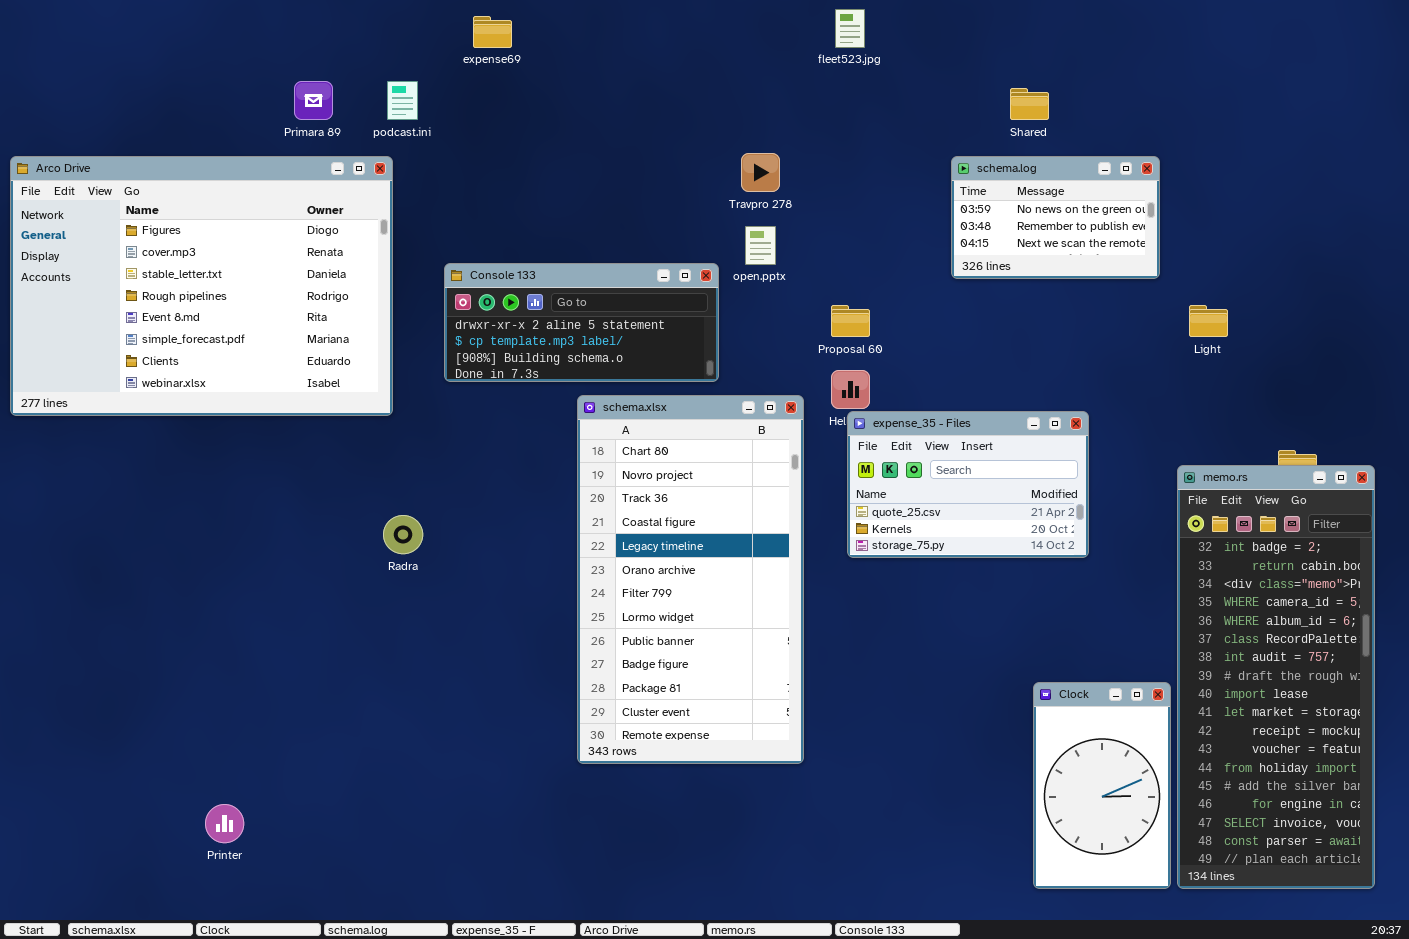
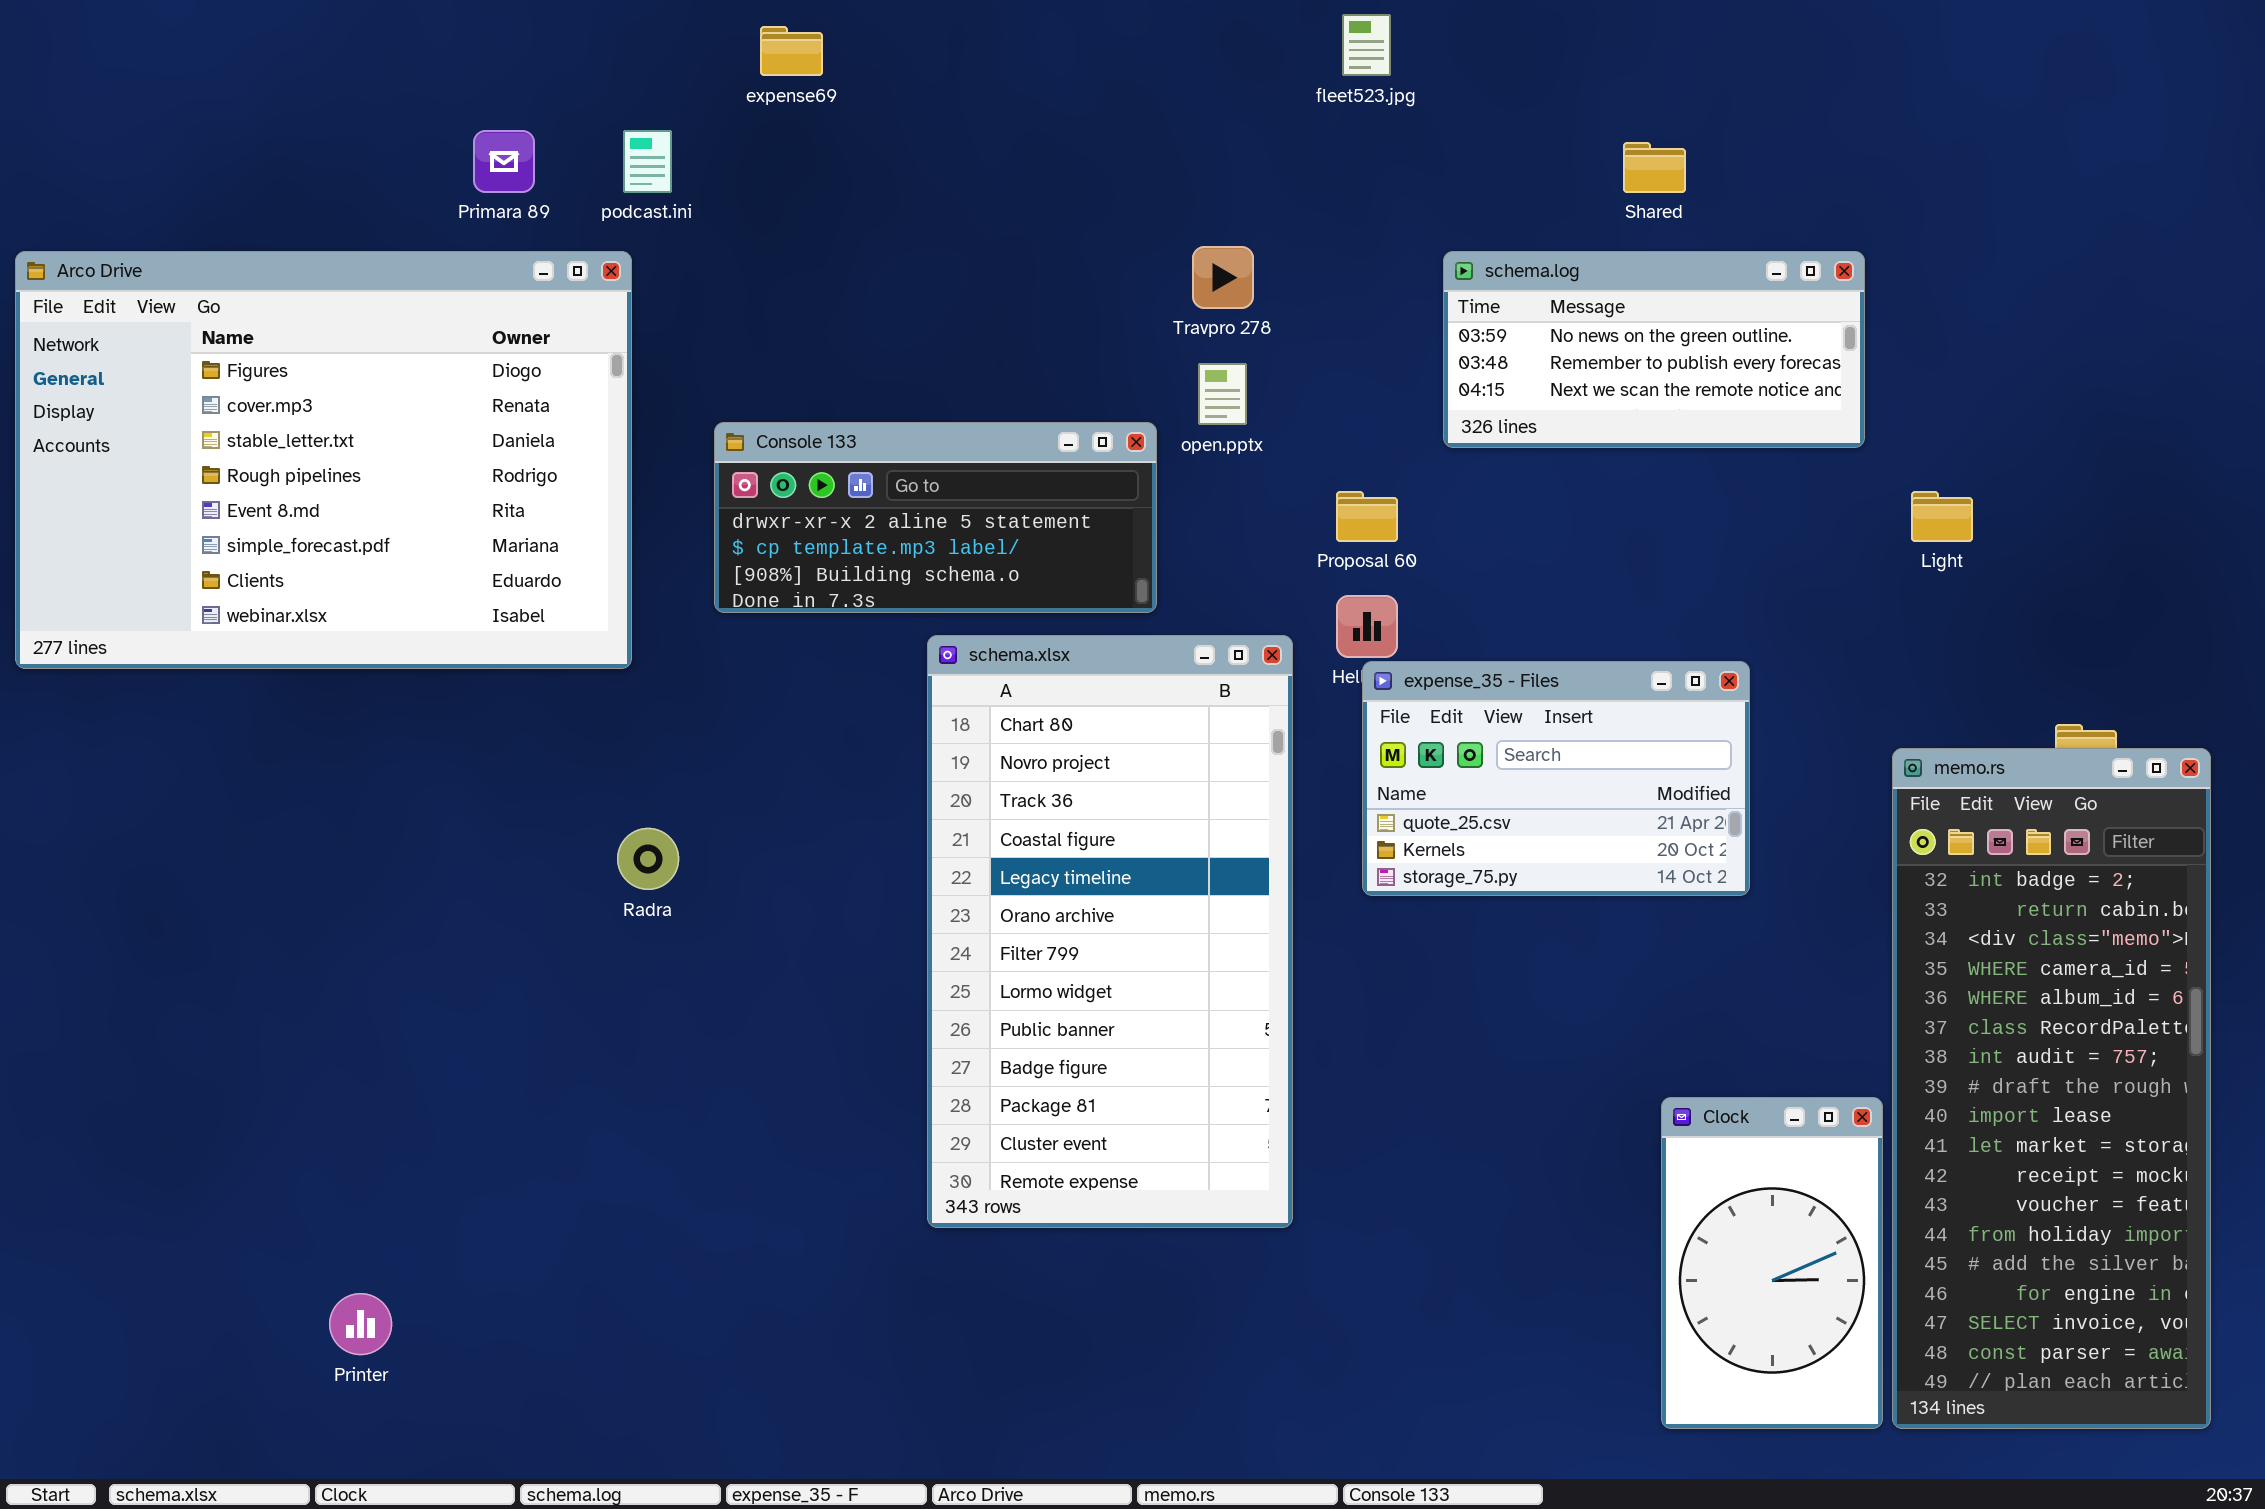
schema.log: [951,156,1160,279] -> [1443,251,1865,448], resized

